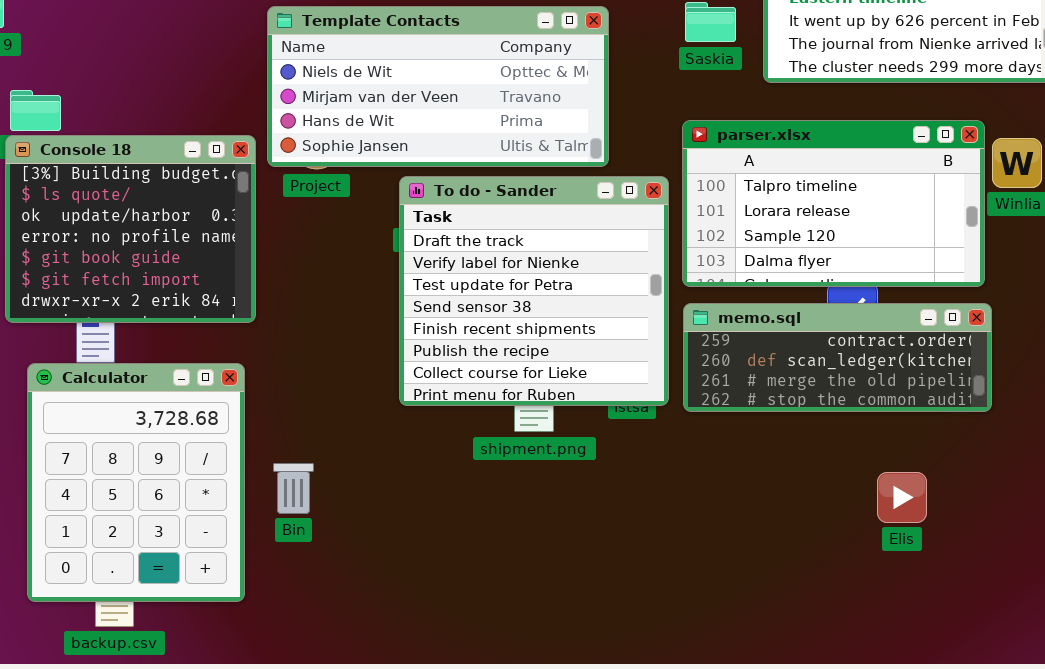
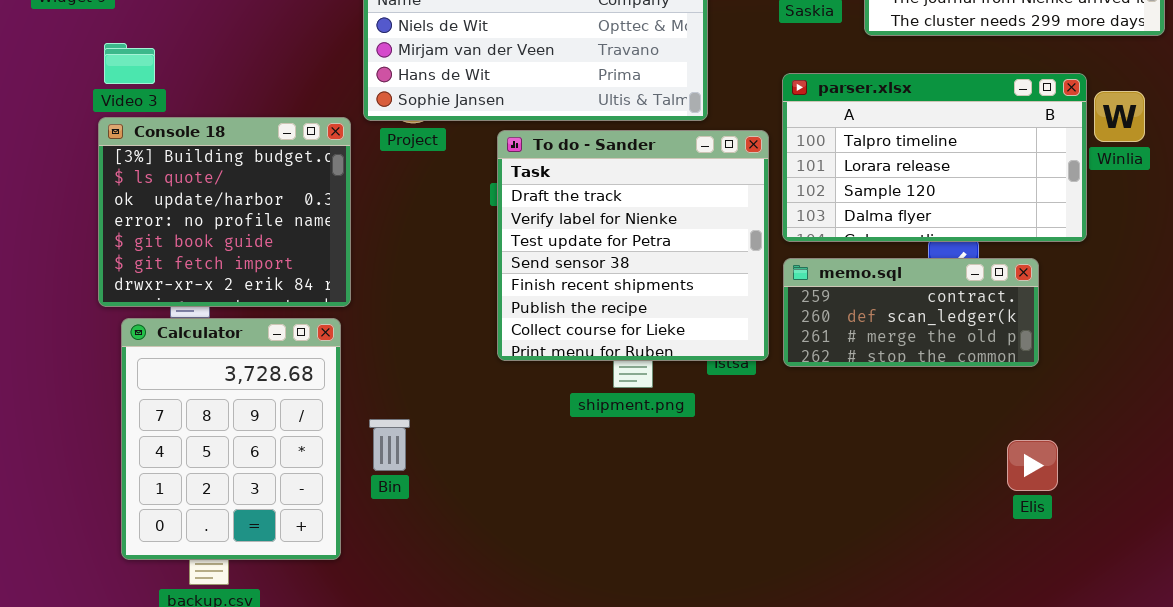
Console 18: [5,135,256,323] -> [98,117,351,307], moved
memo.sql: [683,303,992,412] -> [783,258,1039,367], resized
Elis: [877,472,927,523] -> [1007,440,1058,491], moved

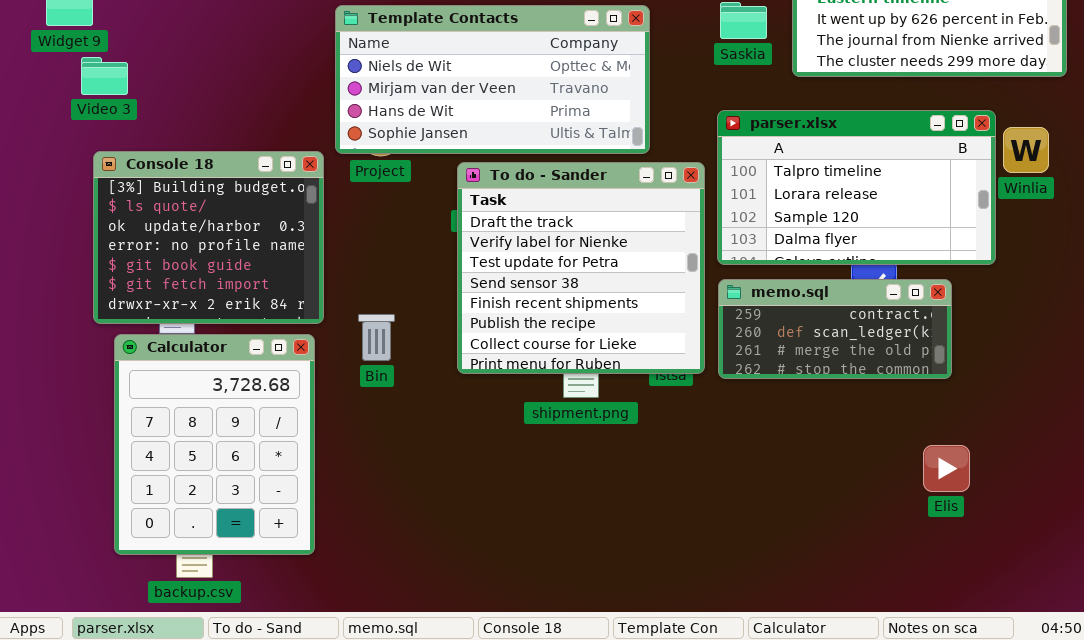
Video 3: [104,43,155,84] -> [81,57,128,95], moved
Bin: [369,419,410,471] -> [358,314,395,361], moved

